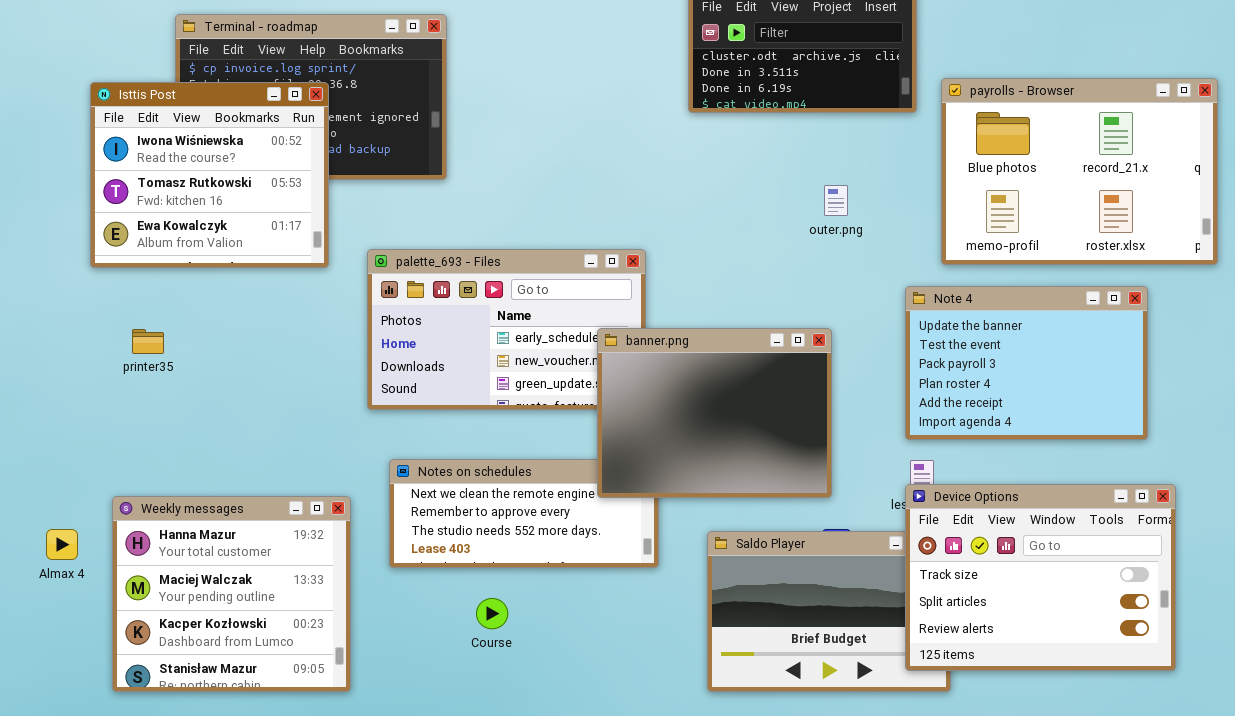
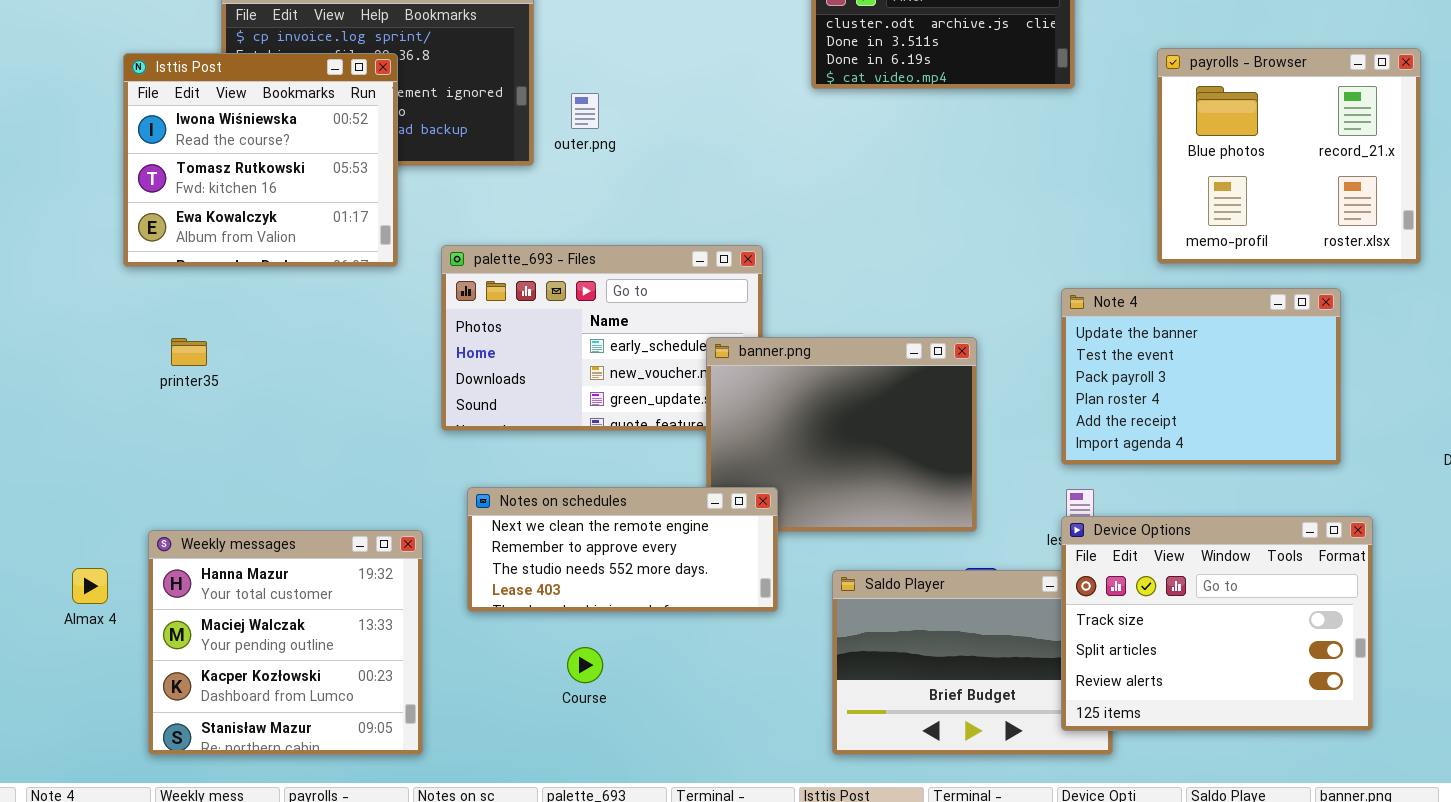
payrolls - Browser: [941,78,1218,265] -> [1157,48,1421,264], resized
outer.png: [824,185,848,216] -> [571,93,599,129], moved
Notes on schedules: [389,459,659,568] -> [467,487,778,612], raised

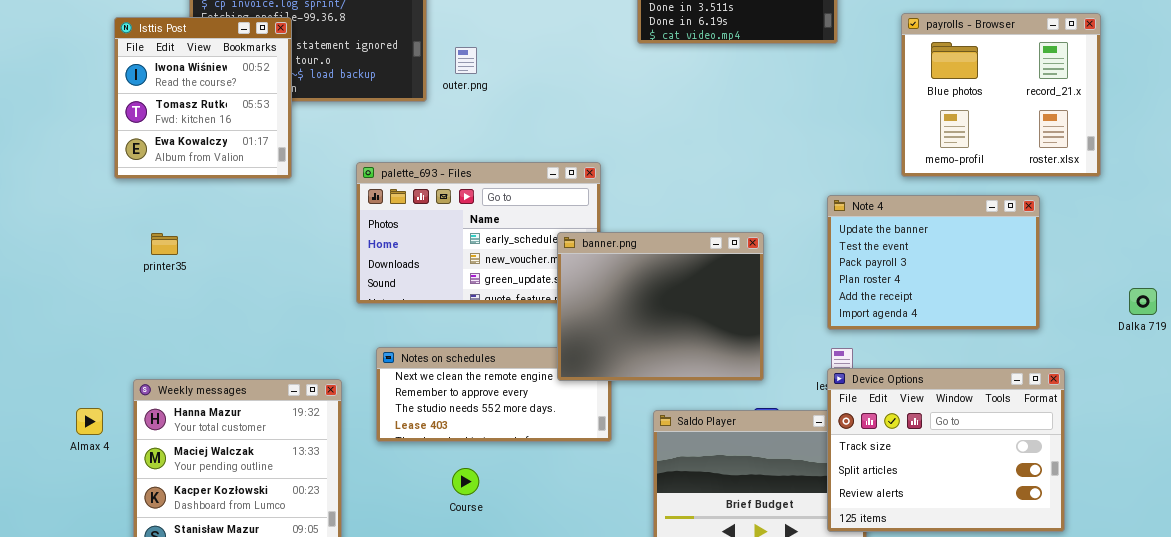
Isttis Post: [123,53,398,267] -> [114,17,292,179], resized
banner.png: [706,337,977,532] -> [557,232,764,381], raised

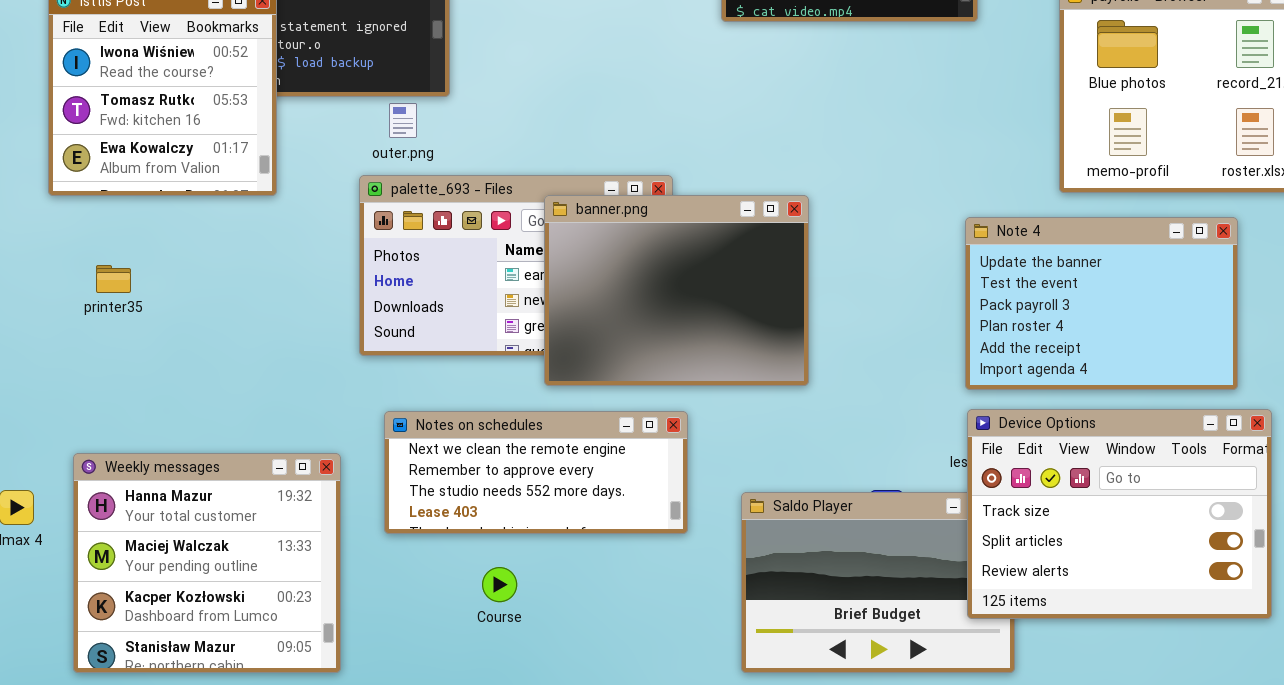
outer.png: [455,47,477,74] -> [389,103,417,138], moved
banner.png: [557,232,764,381] -> [544,195,809,386], moved
Device Options: [827,368,1065,532] -> [967,409,1272,619], moved

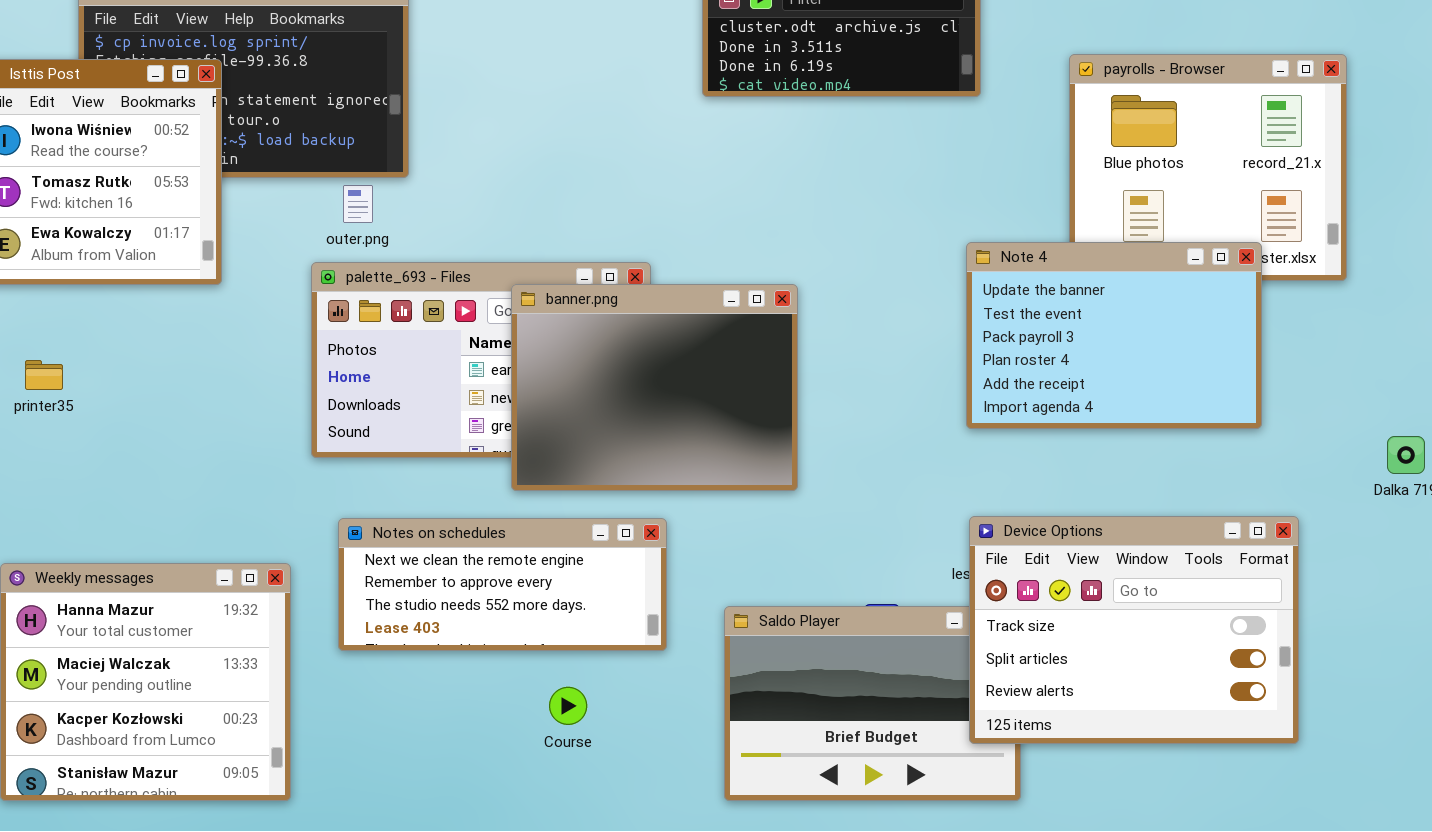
Note 4: [965,217,1238,390] -> [966,242,1262,429], moved
Course: [482,567,517,602] -> [549,687,587,725], moved

